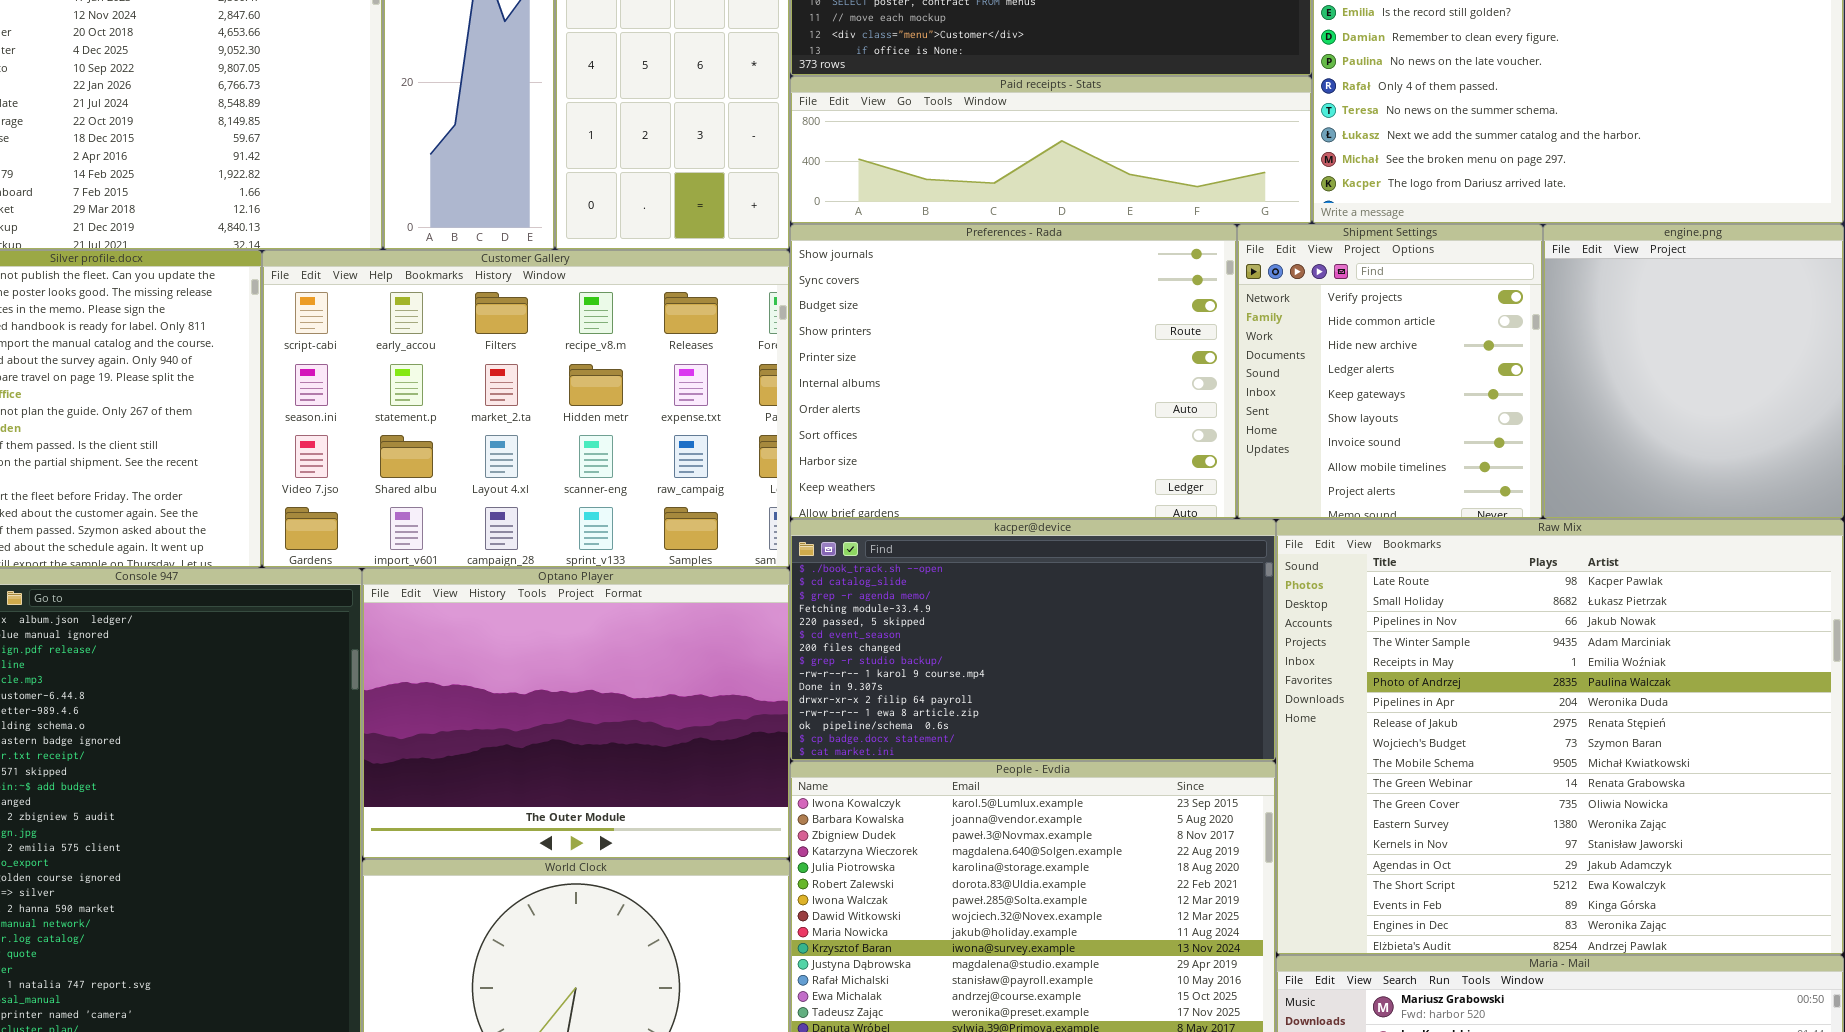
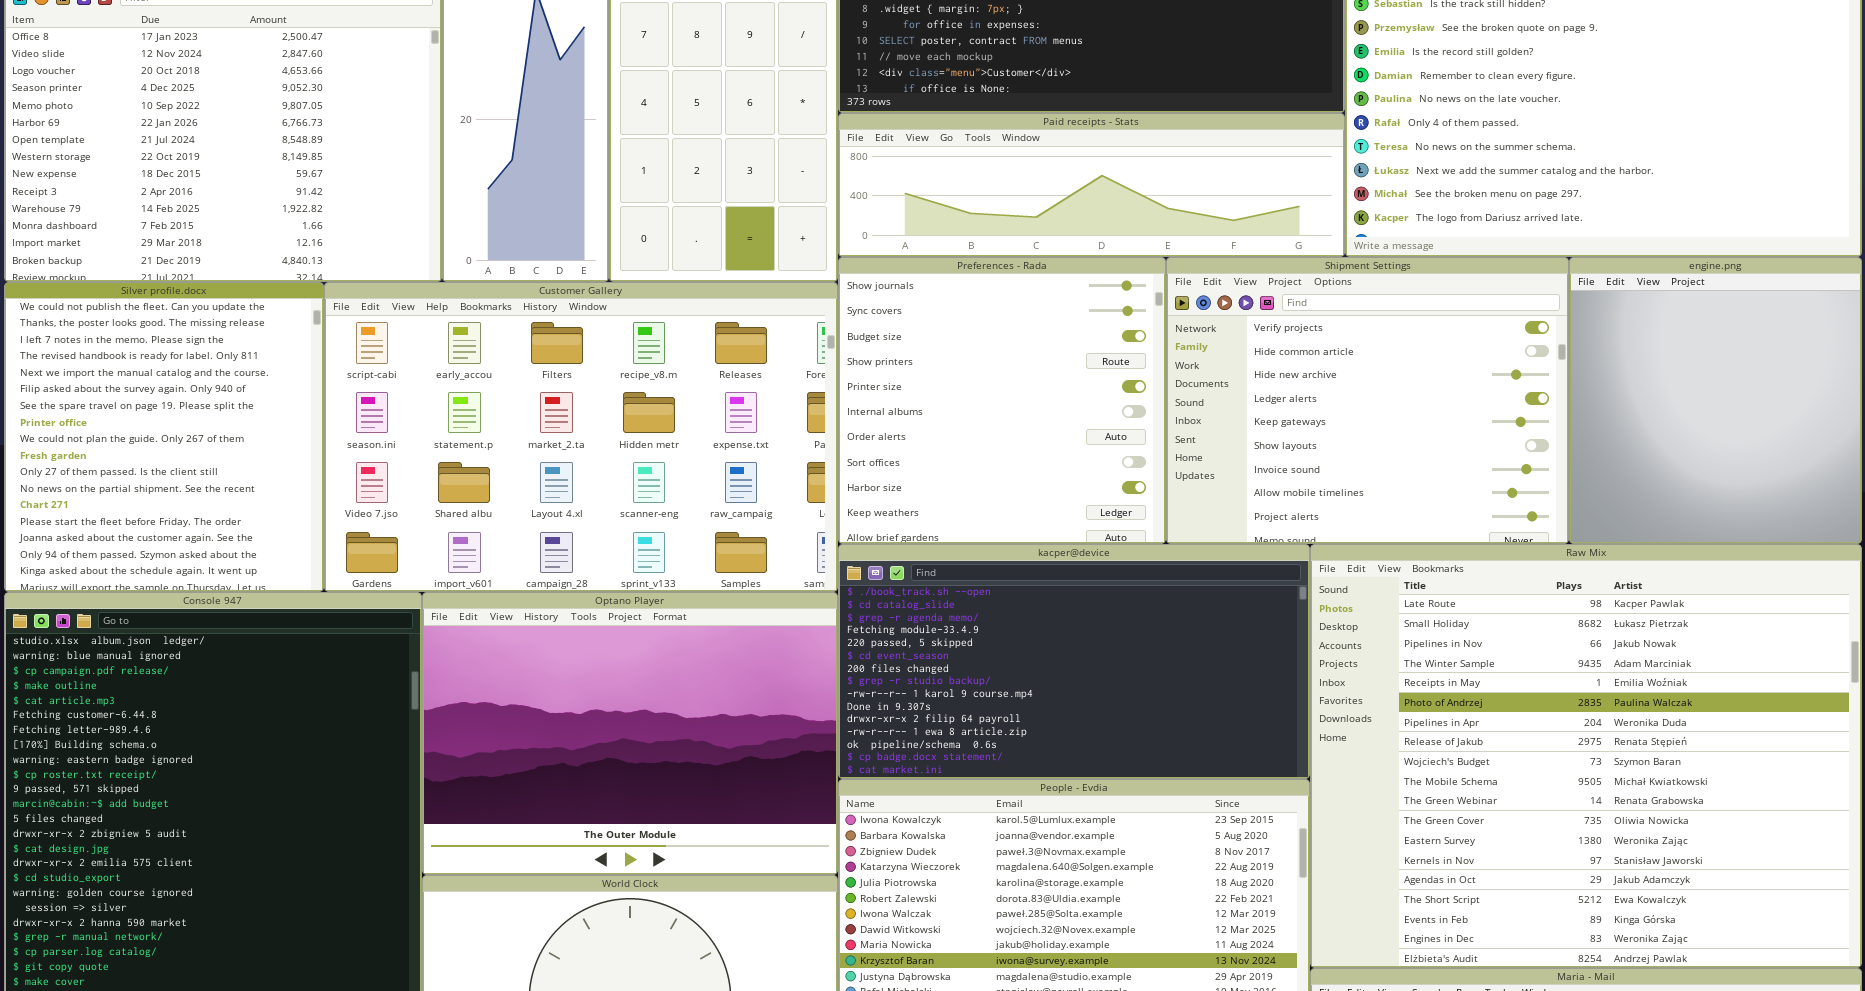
Preferences - Rada: [790,224,1237,519] -> [838,257,1166,544], resized
Shipment Settings: [1237,224,1543,519] -> [1166,257,1569,544], resized

